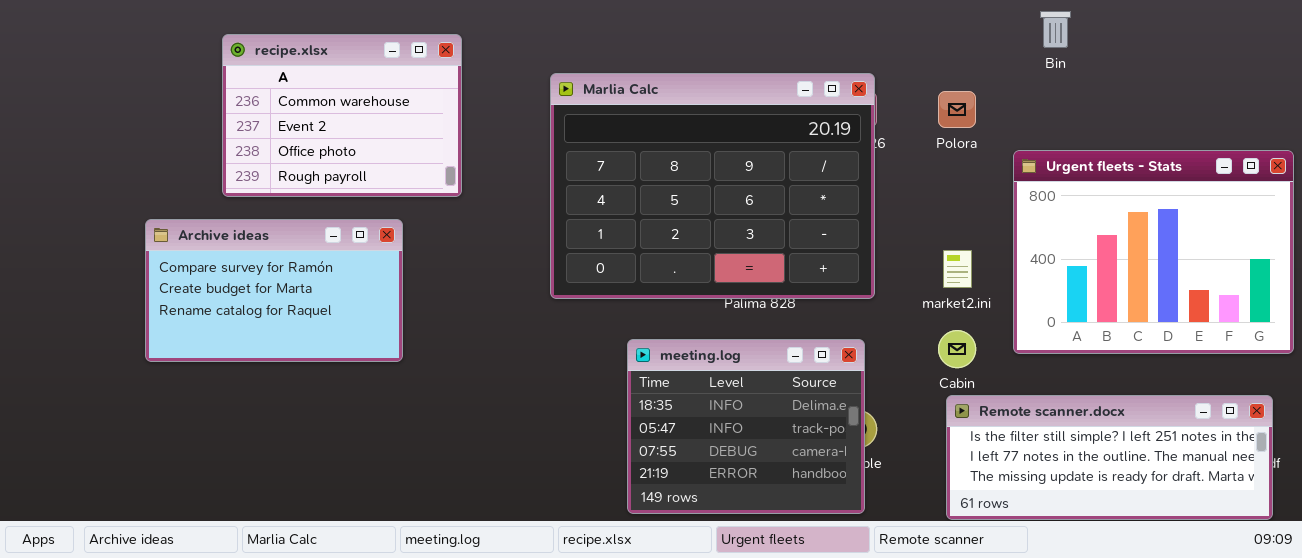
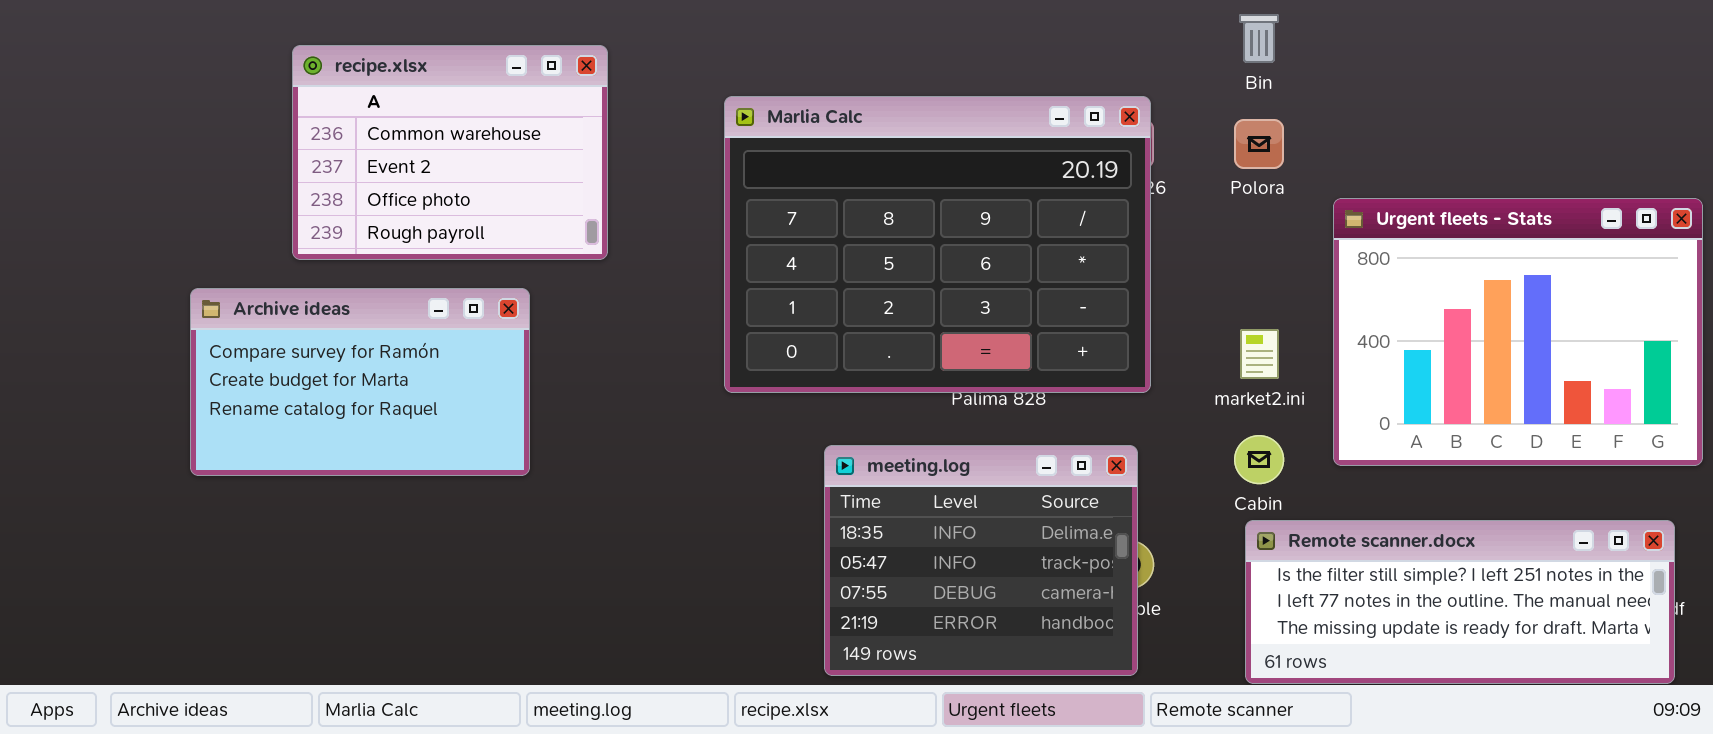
Bin: [1040,11,1071,48] -> [1239,14,1279,63], moved

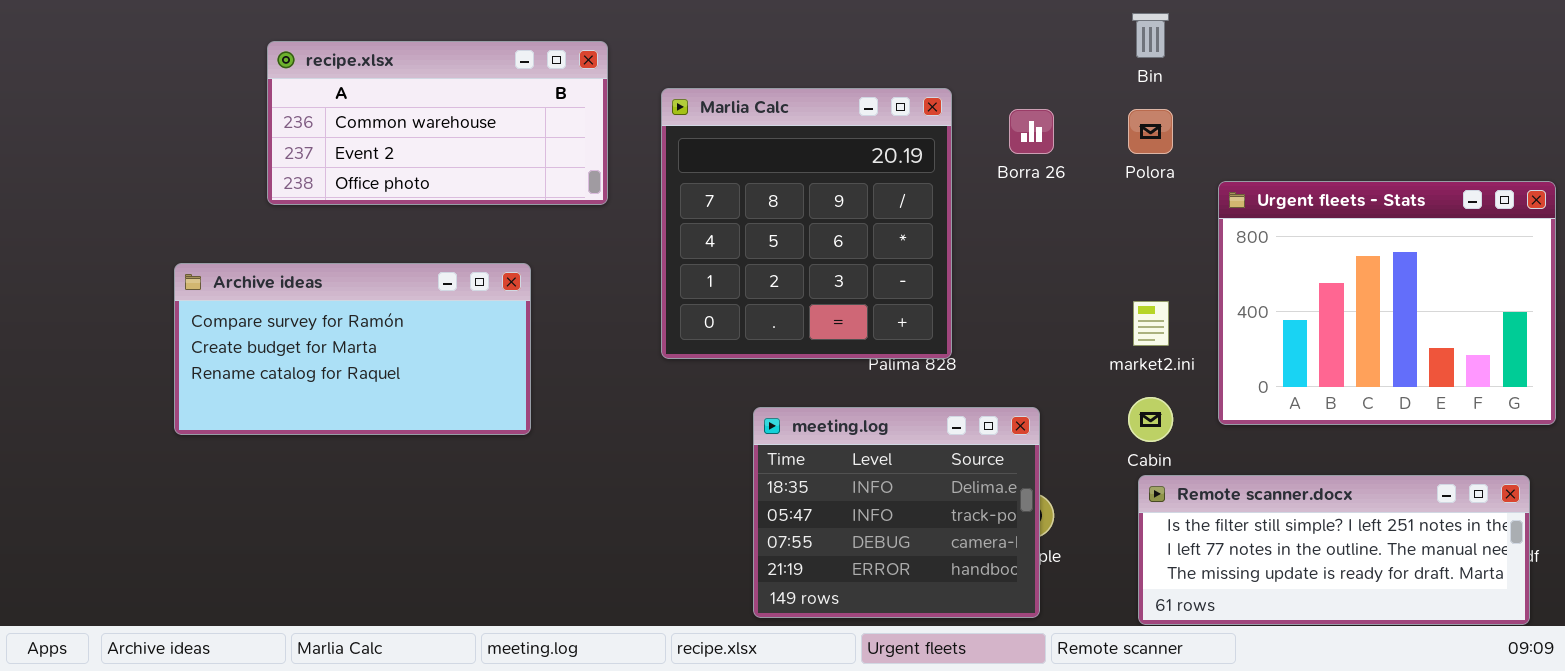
recipe.xlsx: [292,45,608,260] -> [267,41,608,205], resized
Marlia Calc: [724,96,1151,393] -> [661,88,952,359], resized
Archive ideas: [190,288,530,476] -> [174,263,531,435], resized

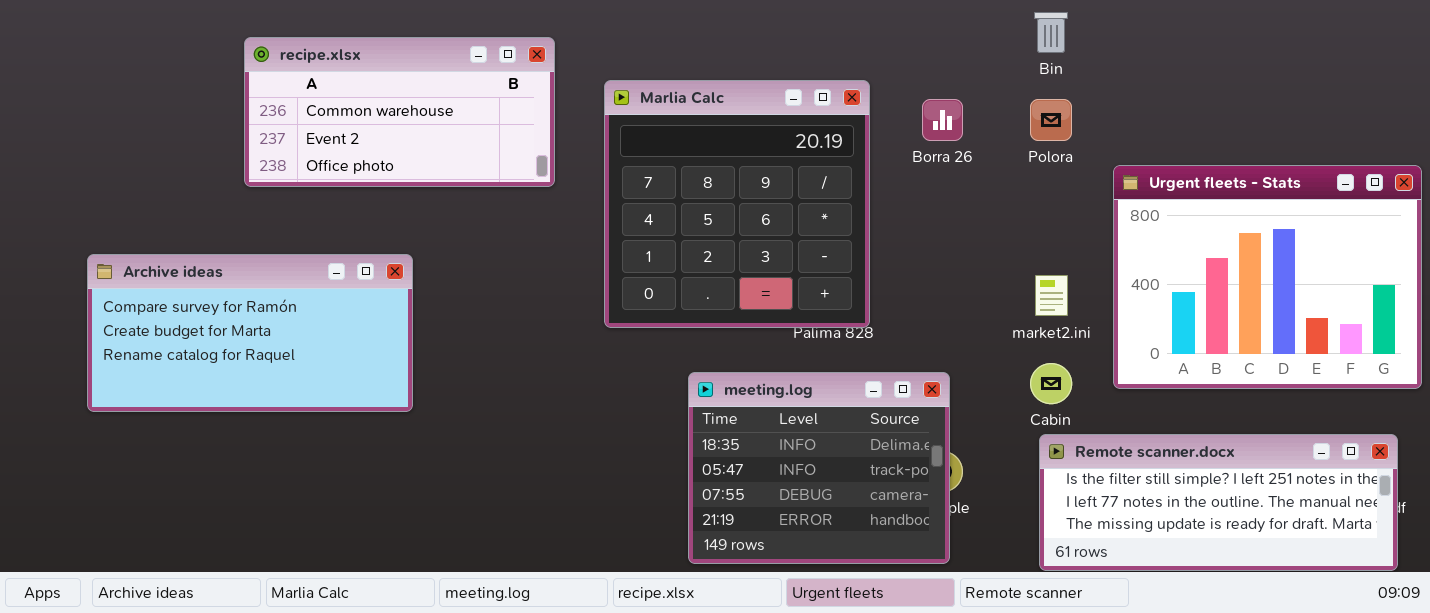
Archive ideas: [174,263,531,435] -> [87,254,413,412], moved

